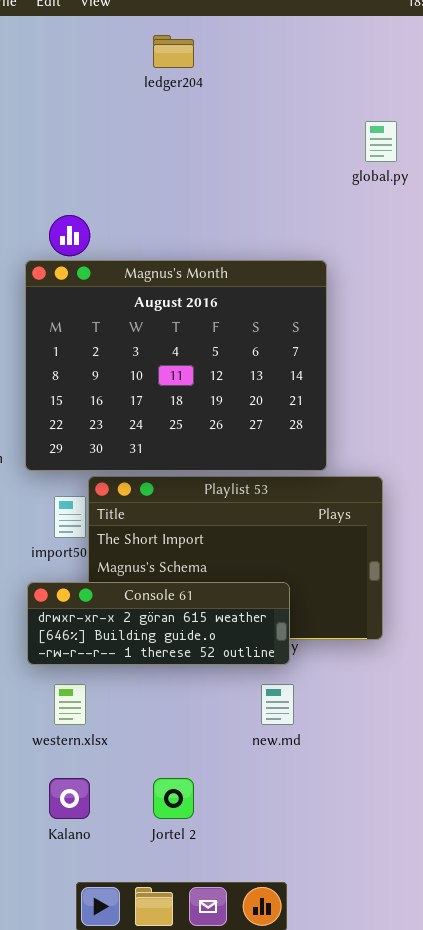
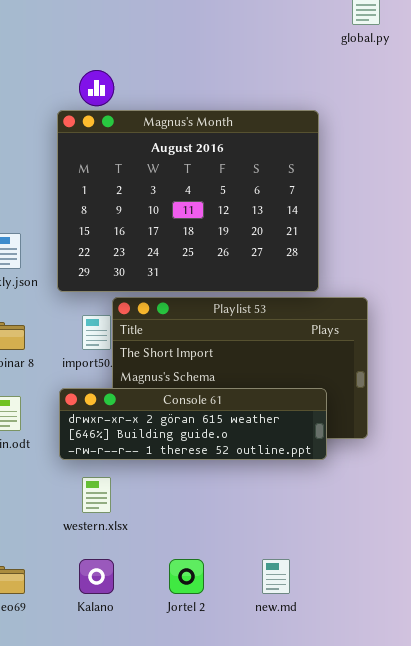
Console 61: [27,582,290,665] -> [59,388,327,460], resized
new.md: [261,684,294,725] -> [262,559,290,594], moved

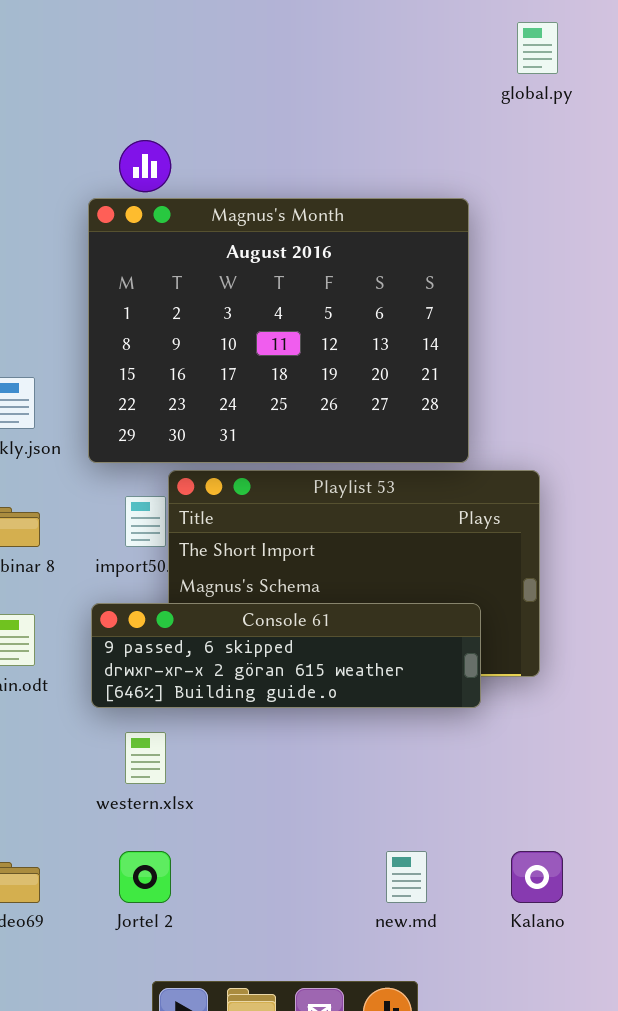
Console 61: [59,388,327,460] -> [91,603,481,708], scrolled up 1 row
Kalano: [79,559,114,594] -> [511,851,563,903], moved
Jortel 2: [169,559,204,594] -> [119,851,171,903], moved

